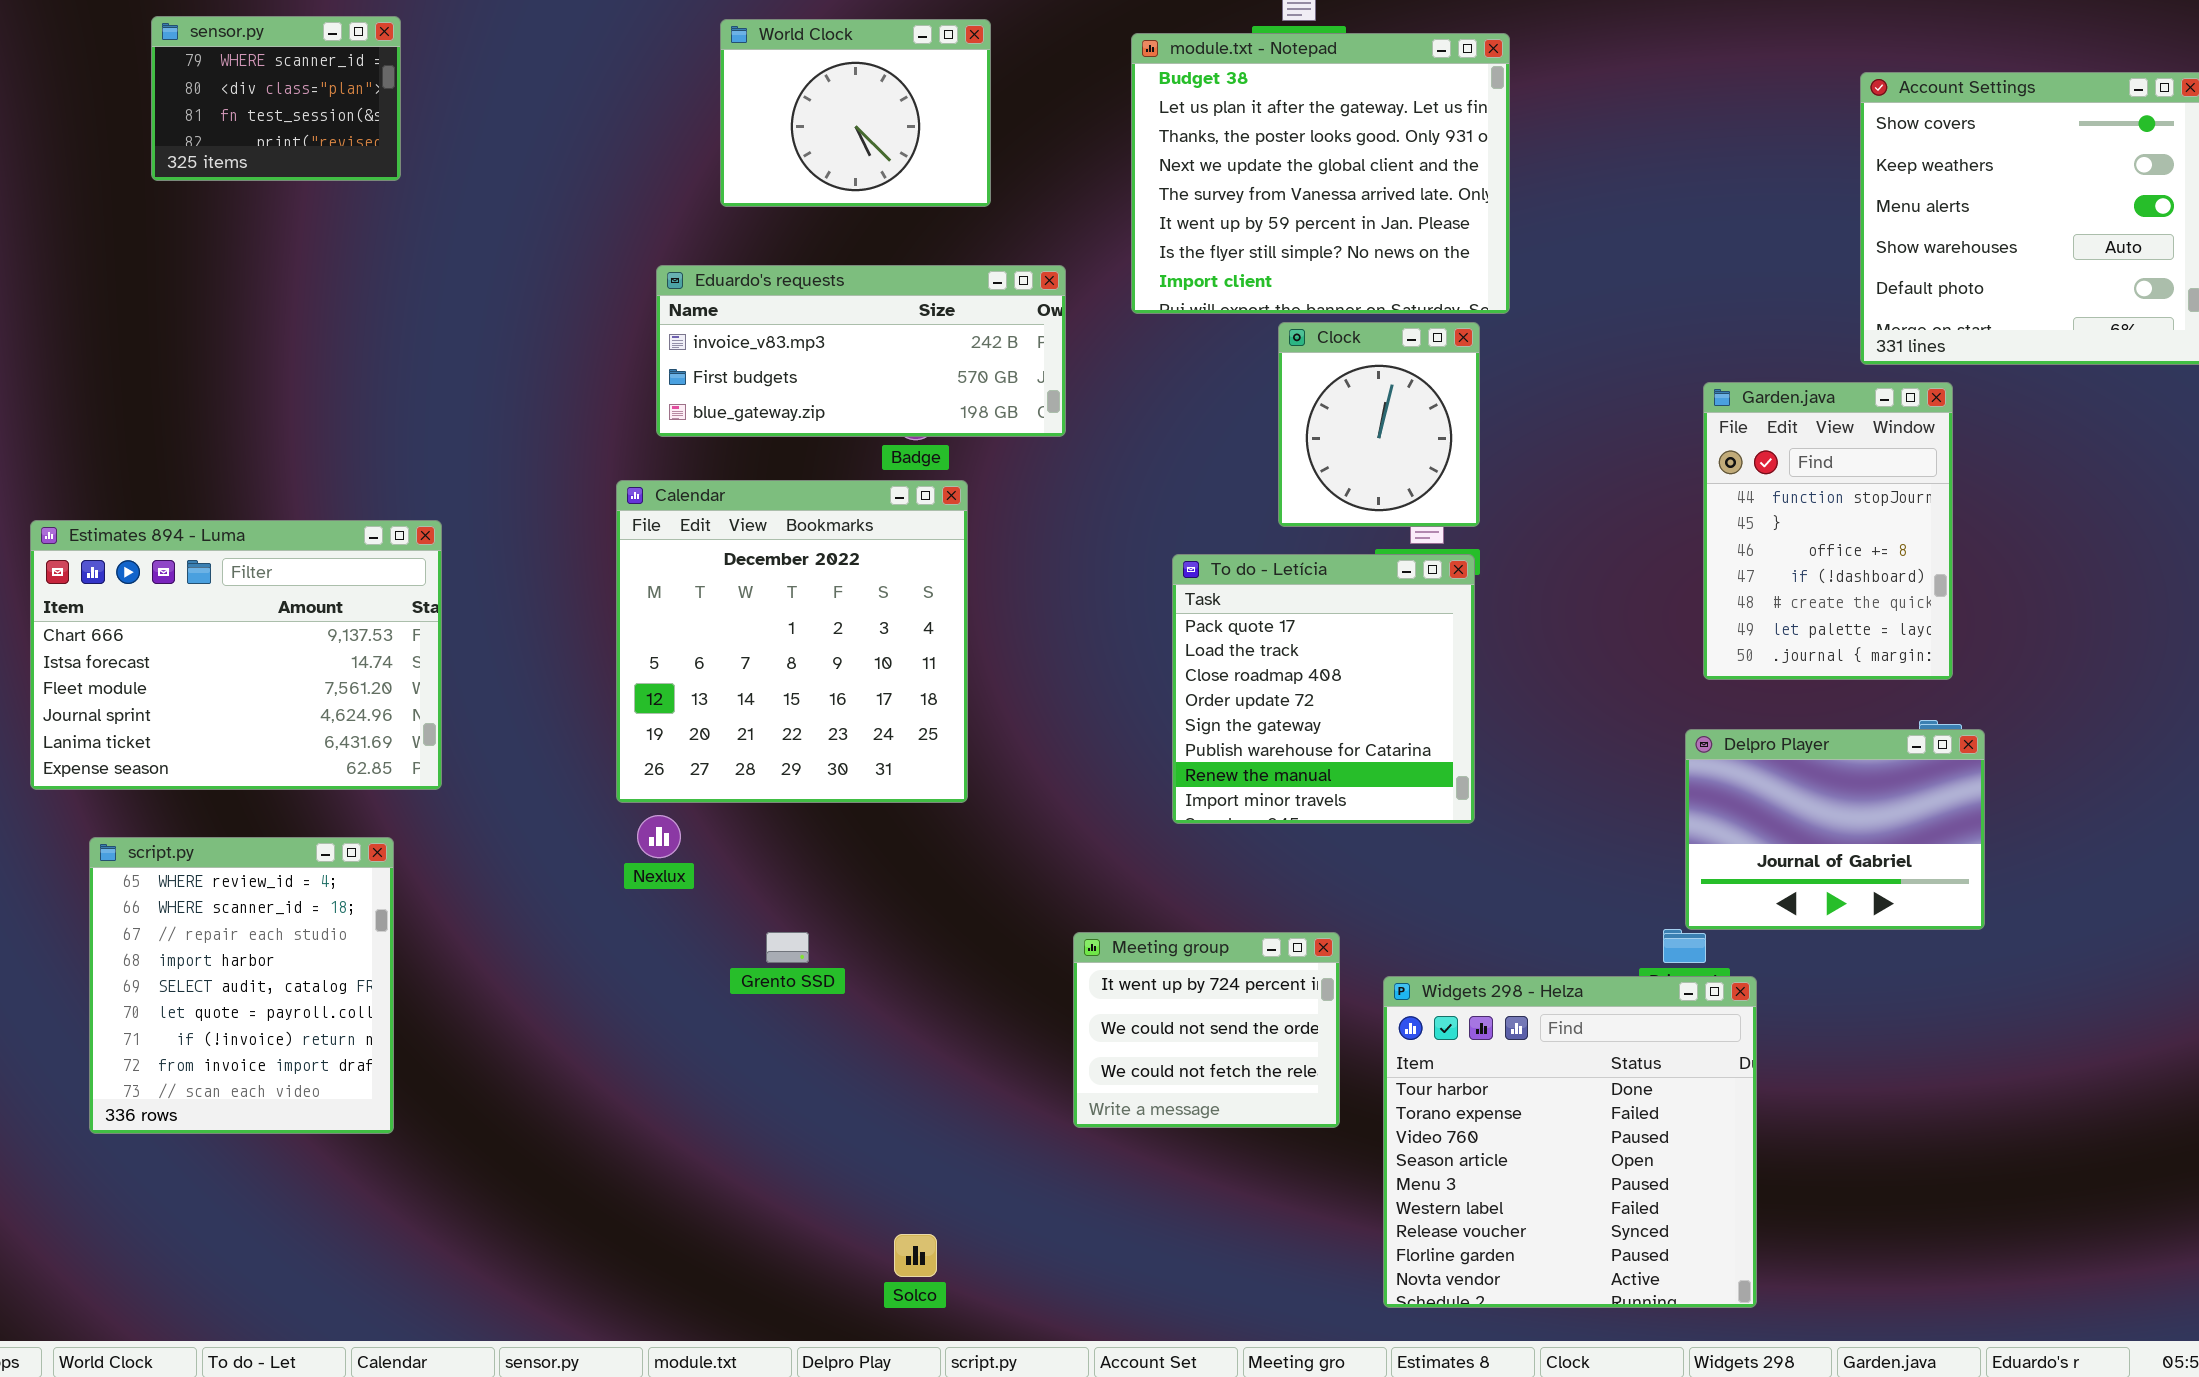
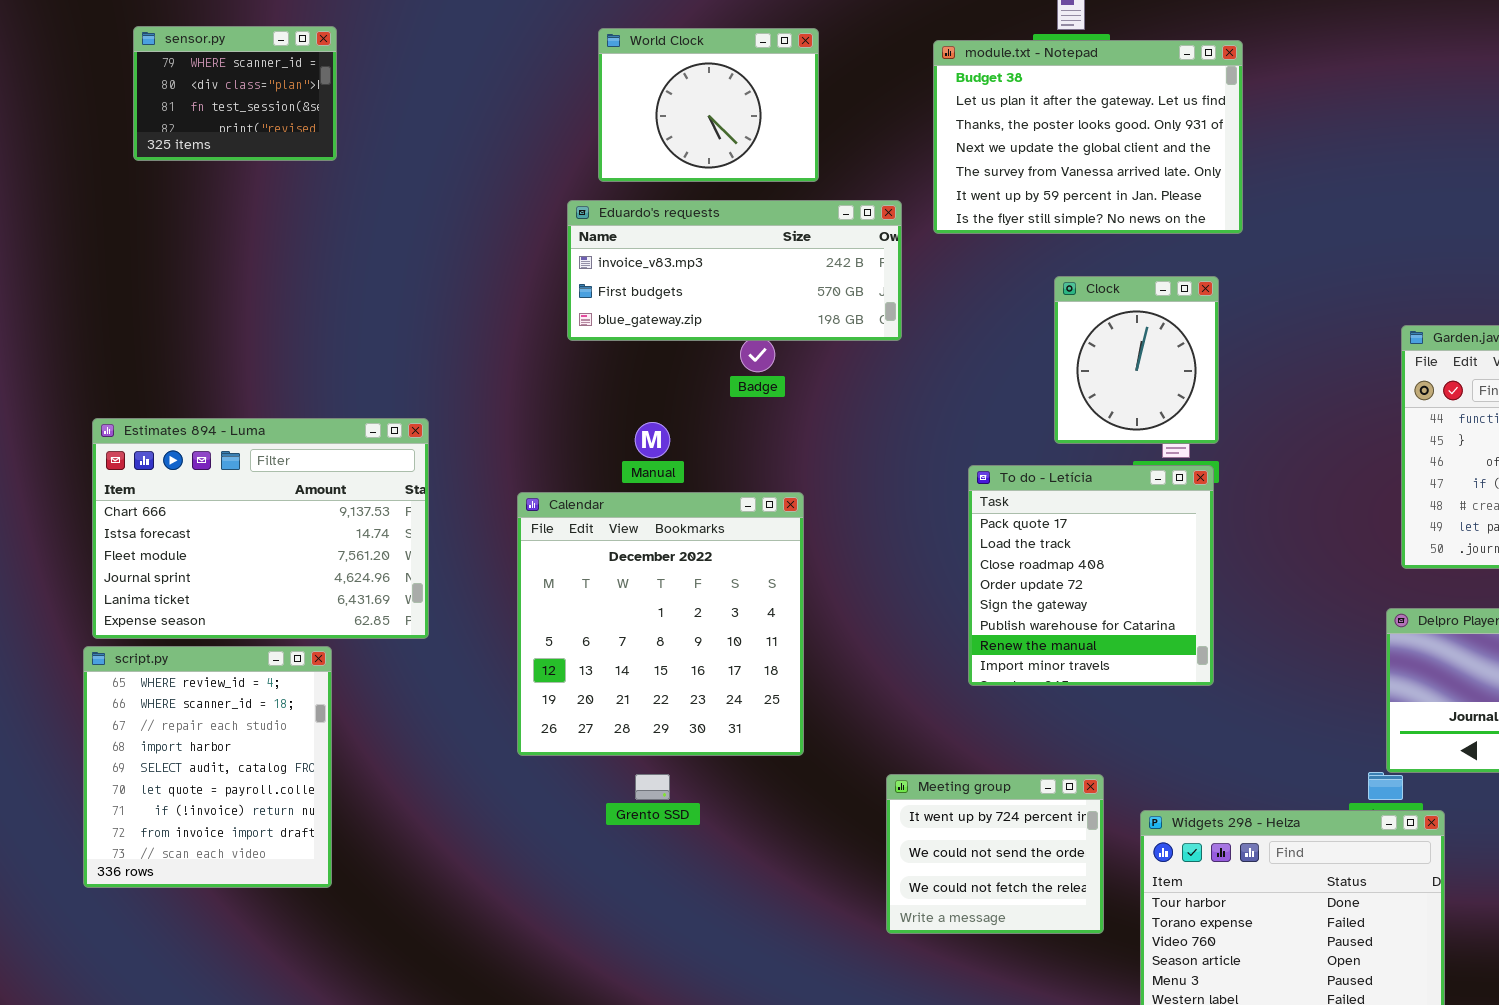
module.txt - Notepad: [1131,33,1510,314] -> [933,40,1243,234], resized
Eduardo's requests: [656,265,1066,437] -> [567,200,902,341], moved
Calendar: [616,480,968,803] -> [517,492,804,756], moved
Estimates 894 - Luma: [30,520,442,790] -> [92,418,429,639], moved
script.py: [89,837,394,1134] -> [83,646,332,888], moved

